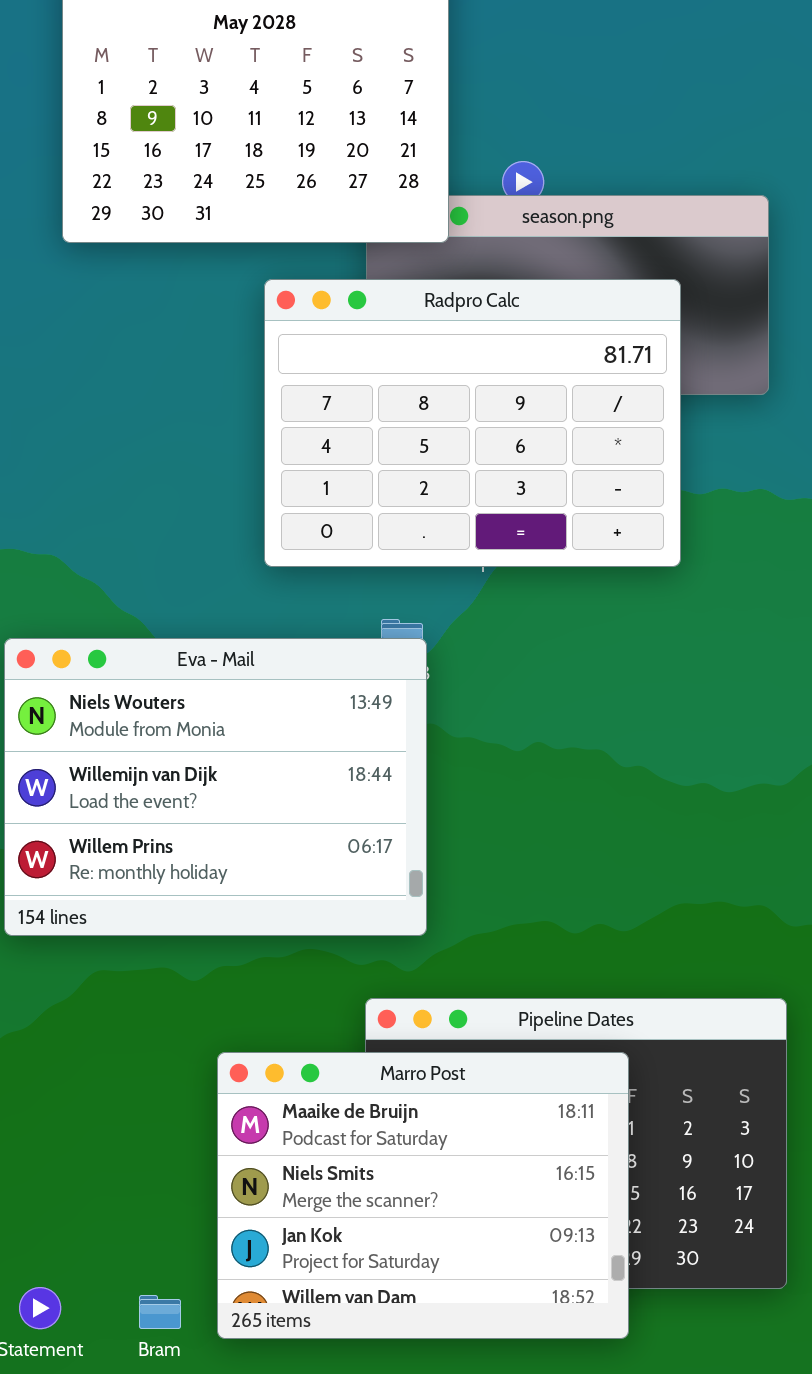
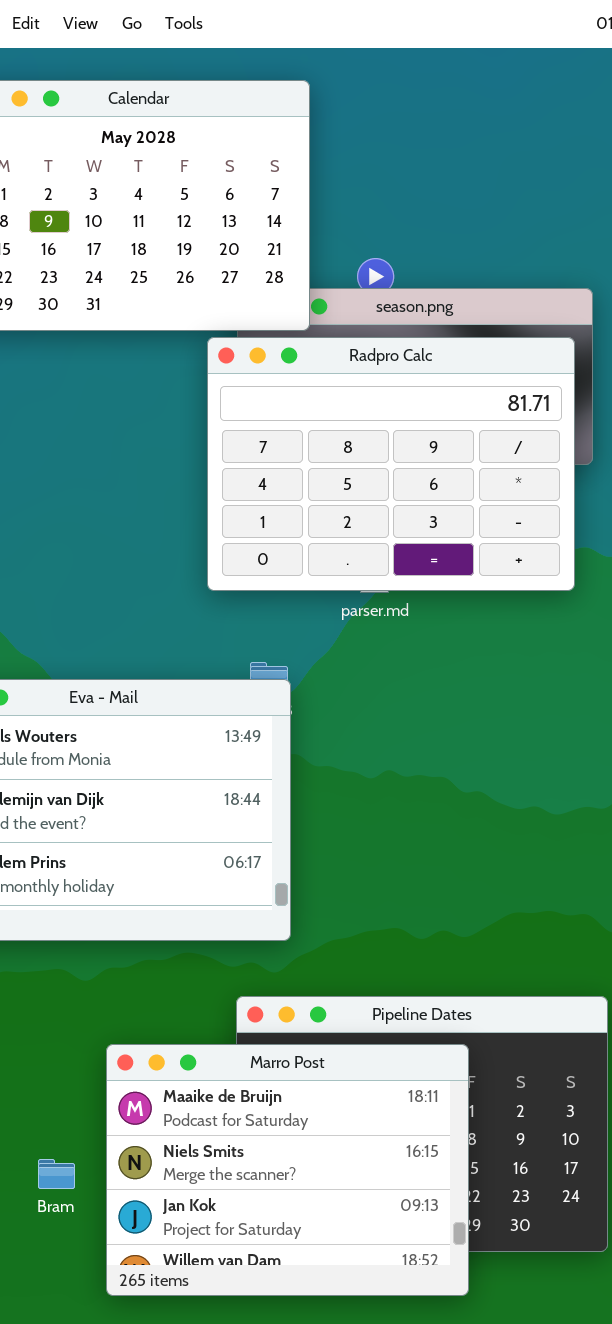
Radpro Calc: [264,279,681,567] -> [207,337,575,591], moved
Bram: [139,1295,181,1329] -> [38,1159,75,1189], moved

